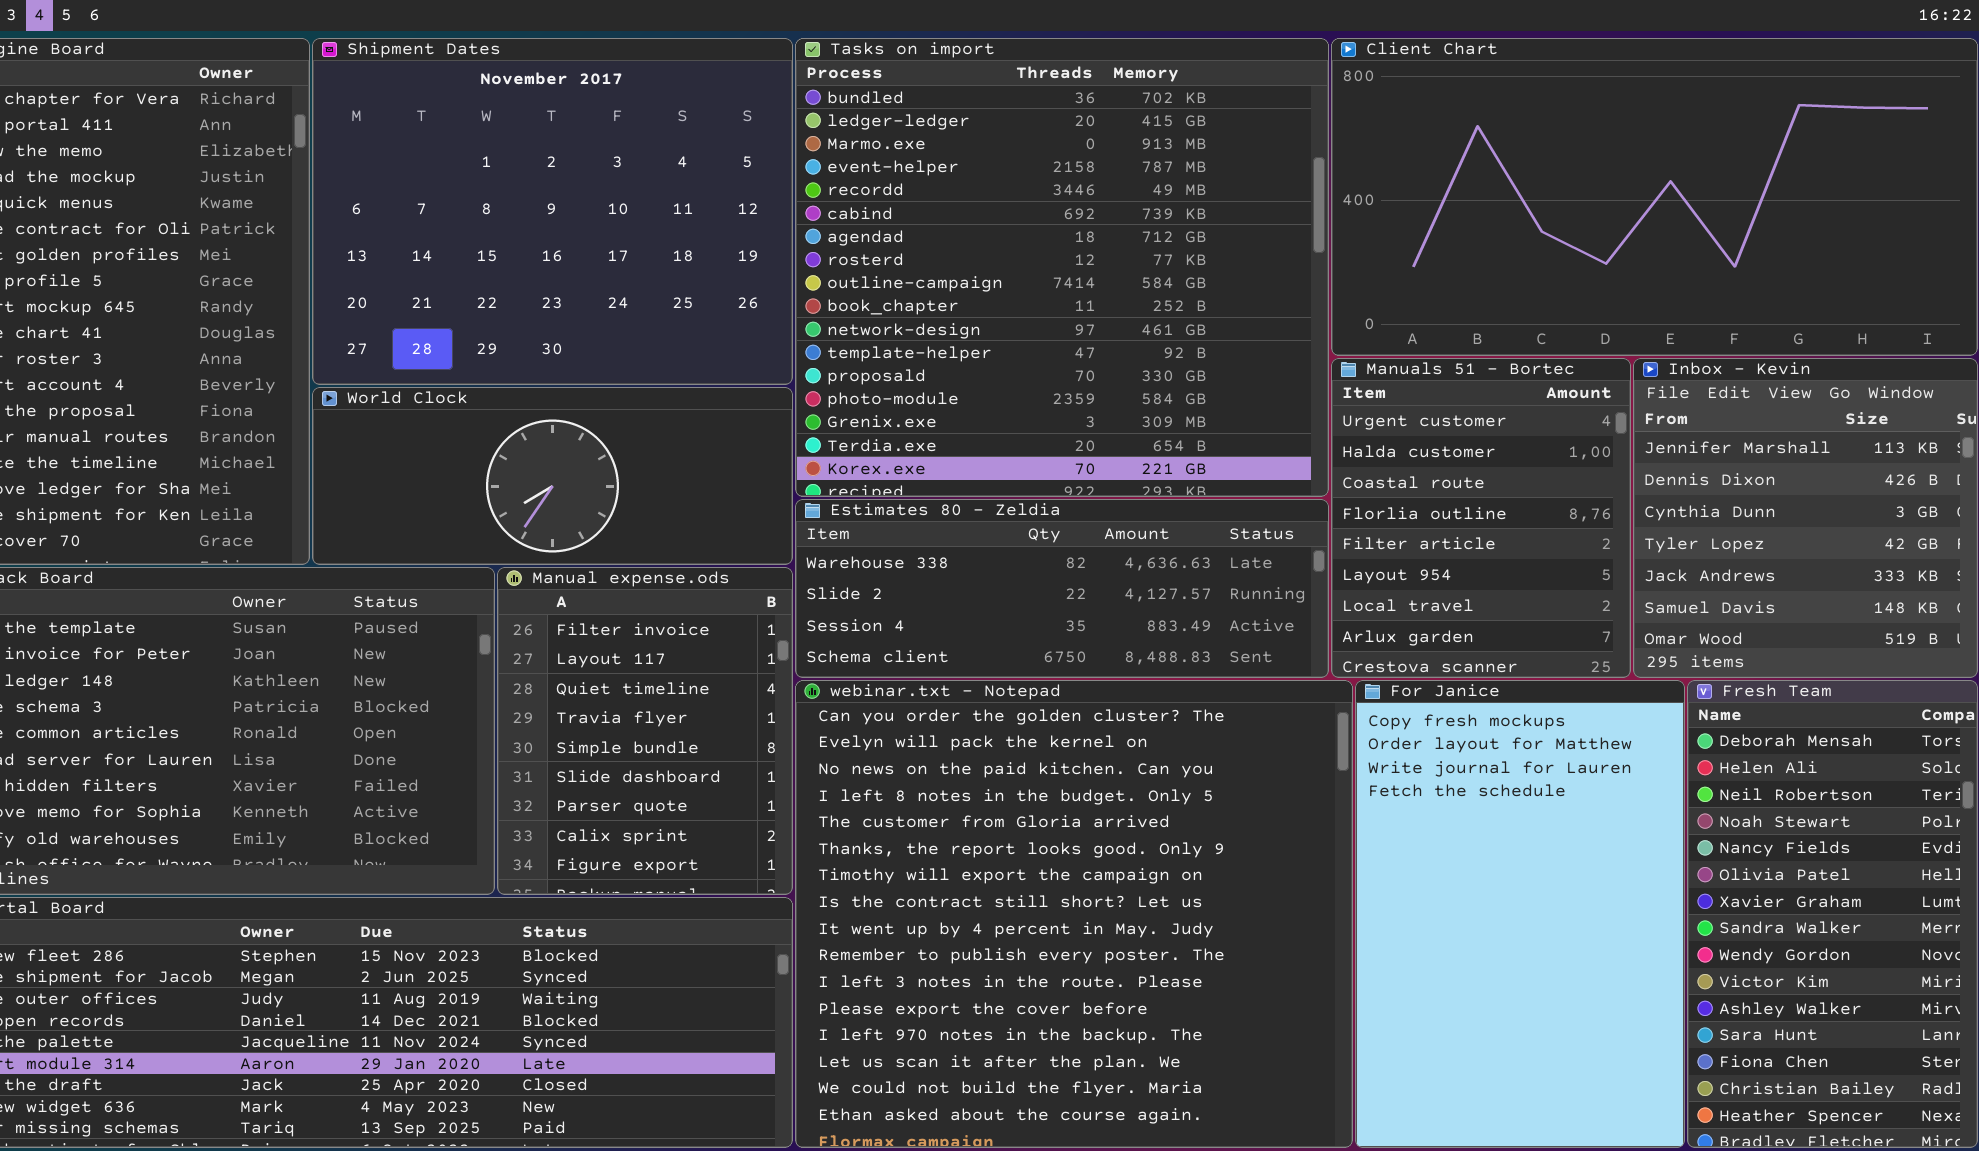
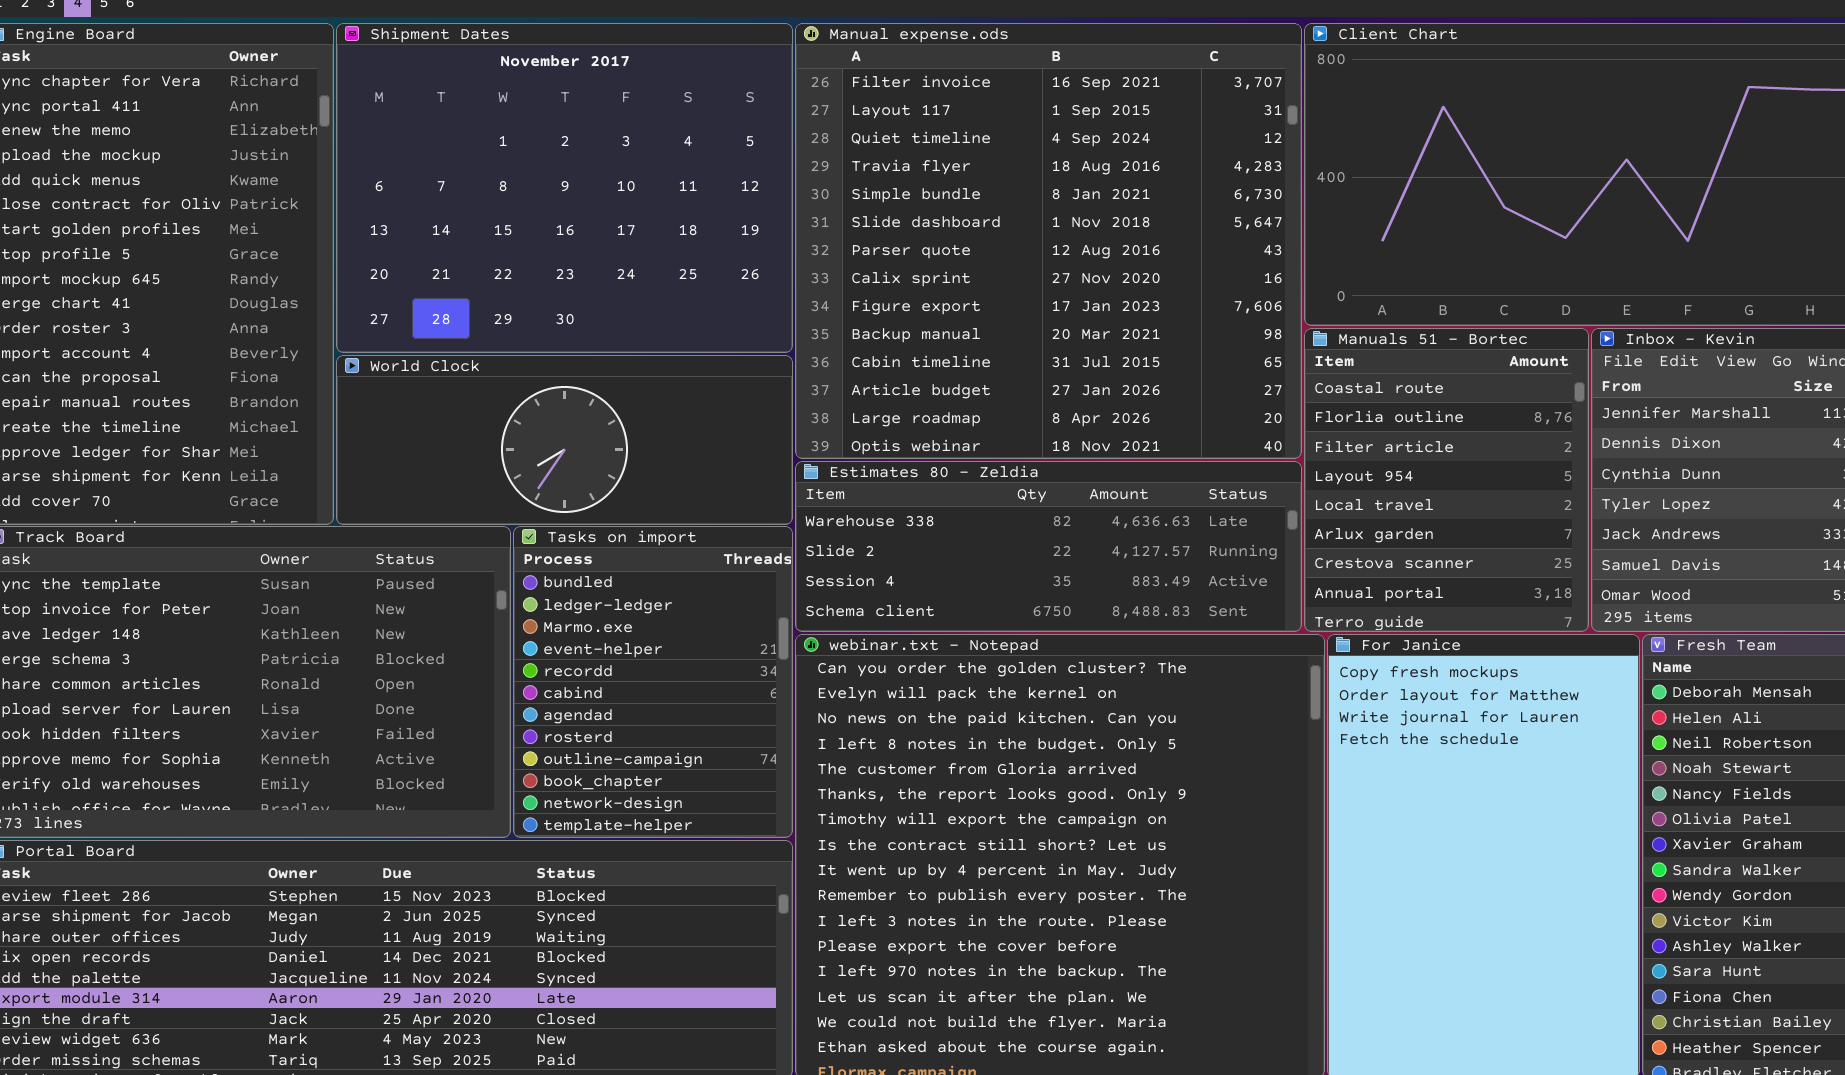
Tasks on import: [795,38,1329,497] -> [513,526,793,838], moved, resized
Manuals 51 - Bortec: [1331,358,1631,678] -> [1304,328,1589,632], scrolled down 2 rows
Manual expense.ods: [497,567,793,895] -> [795,23,1302,459], moved, resized

